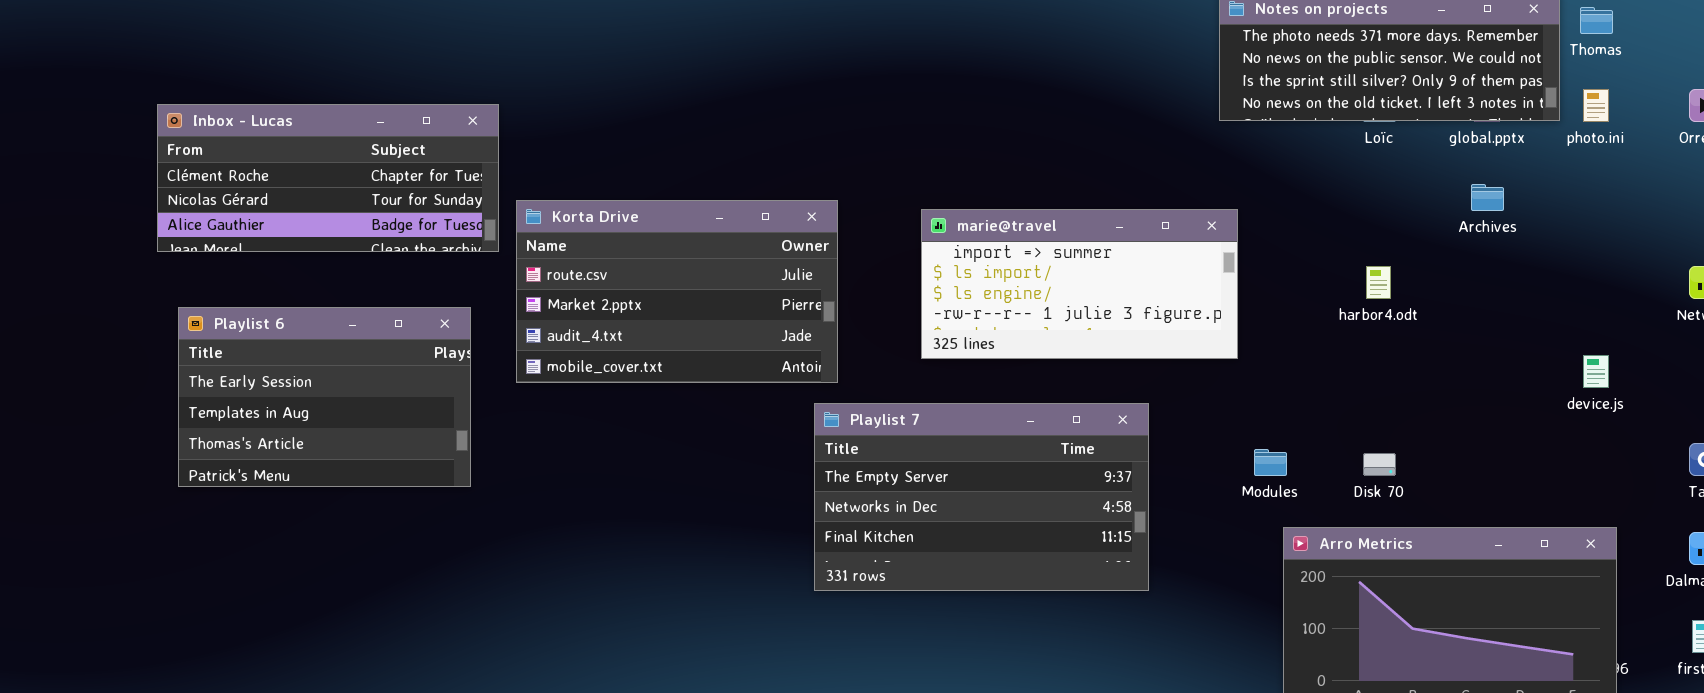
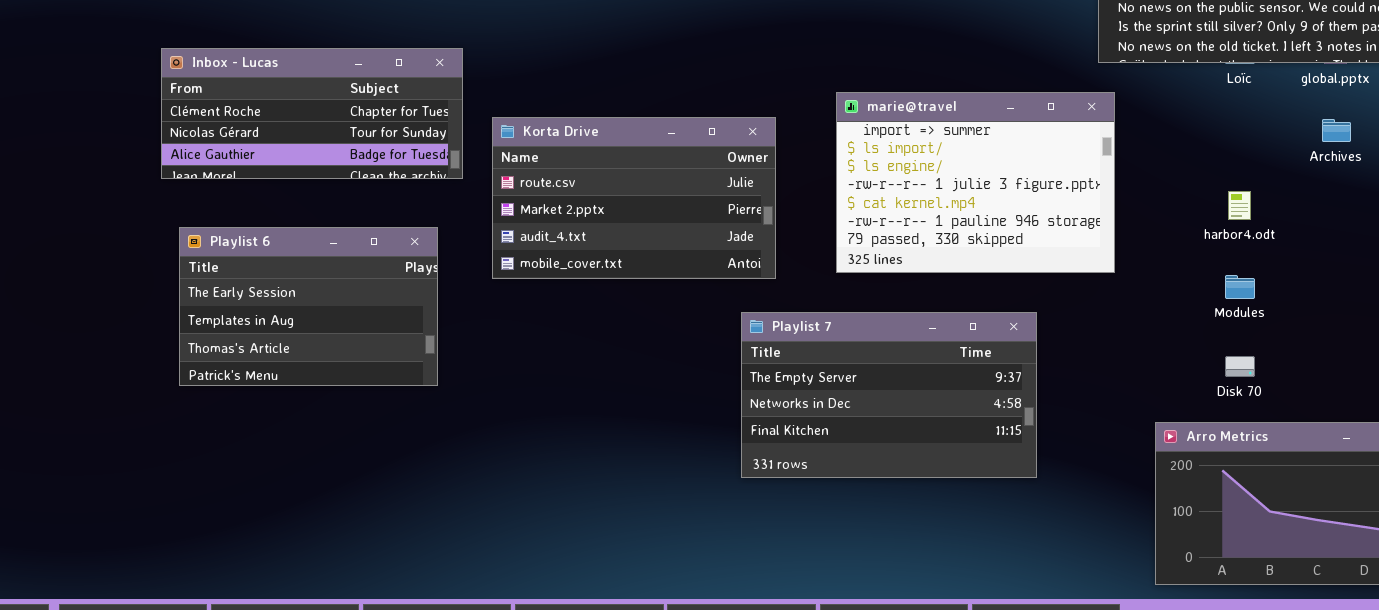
Korta Drive: [516,200,838,383] -> [492,117,776,279], moved
marie@travel: [921,209,1238,359] -> [836,92,1115,273], resized
Modules: [1254,449,1287,476] -> [1225,275,1255,299], moved

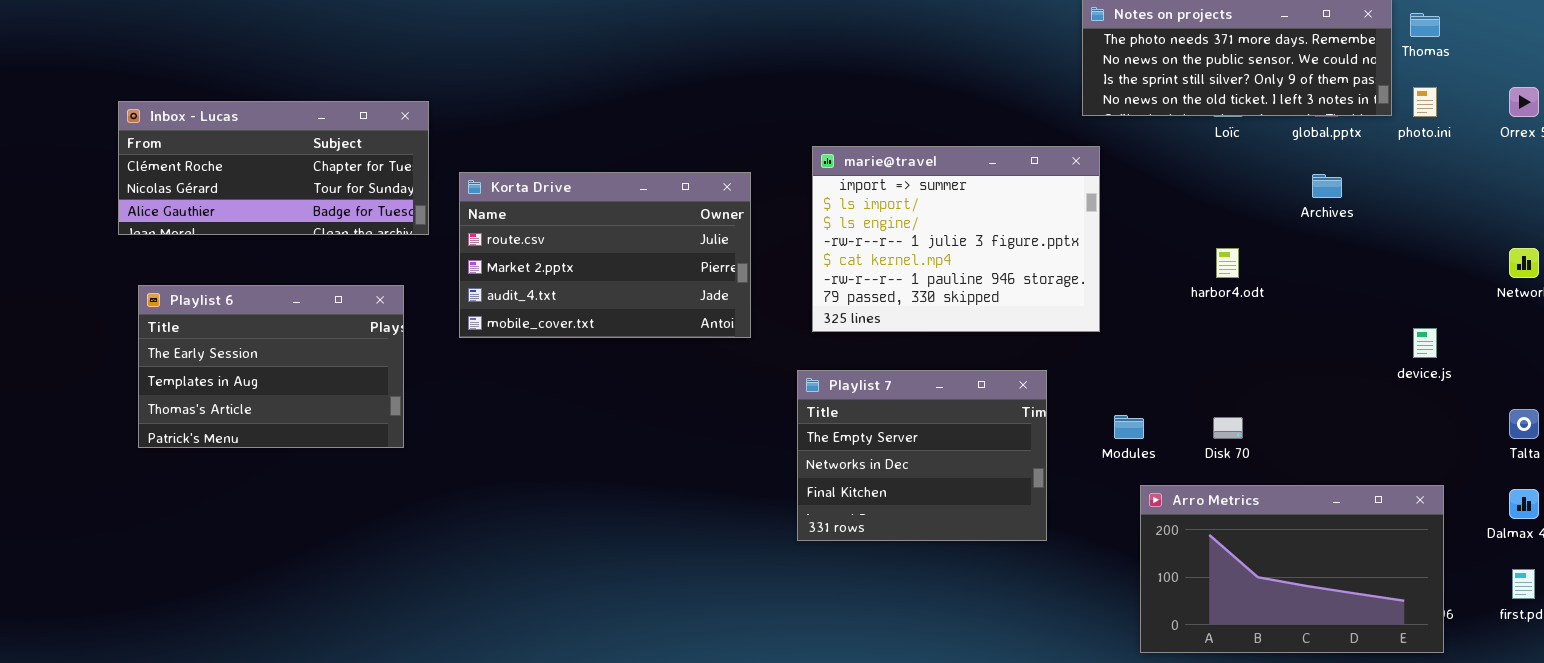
Modules: [1225,275,1255,299] -> [1114,415,1144,439], moved
Playlist 7: [741,312,1037,478] -> [797,370,1047,541], moved, resized

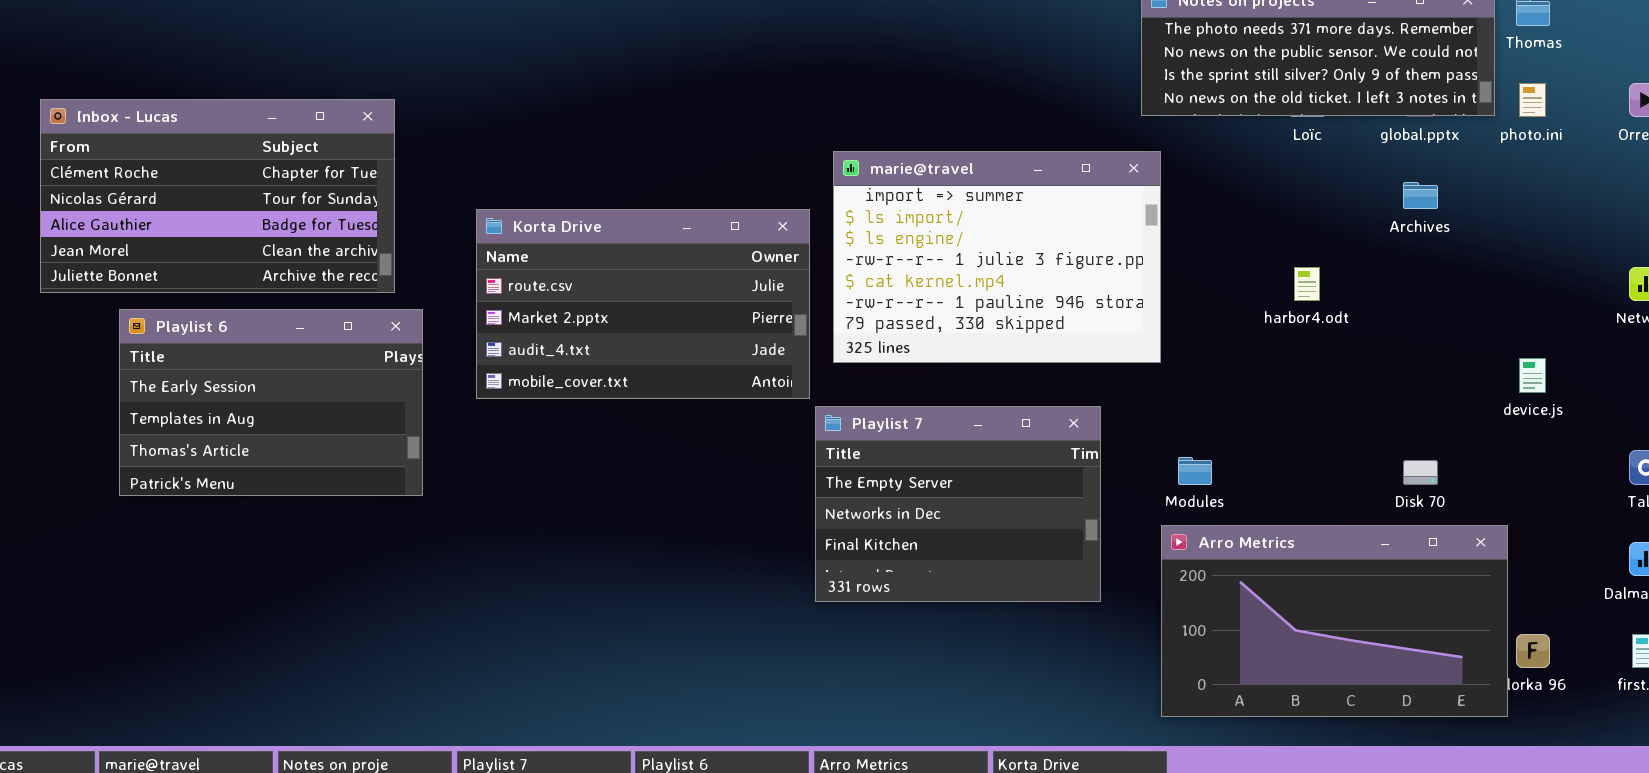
Inbox - Lucas: [118,101,429,235] -> [40,99,395,293], resized
Korta Drive: [459,172,751,338] -> [476,209,810,399], moved
Playlist 6: [138,285,404,448] -> [119,309,423,496], moved
Disk 70: [1213,417,1243,439] -> [1403,460,1438,485], moved
Arro Metrics: [1140,485,1444,653] -> [1161,525,1508,717], moved

